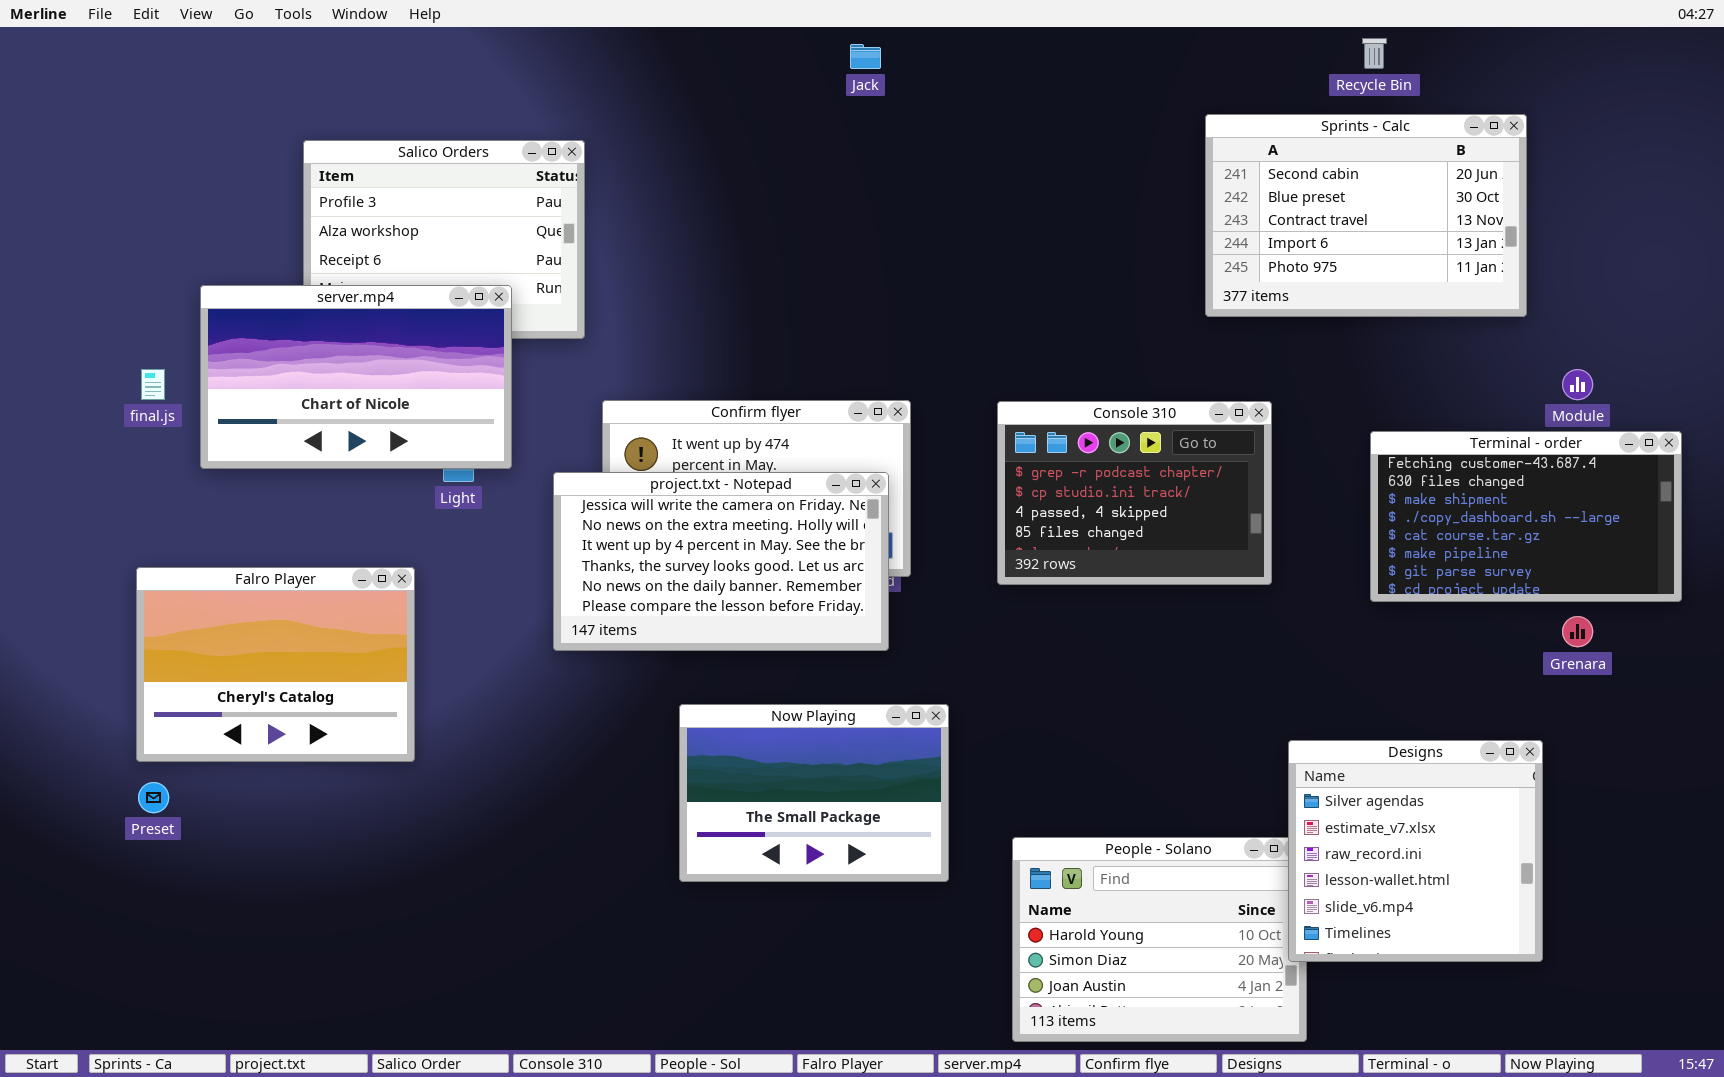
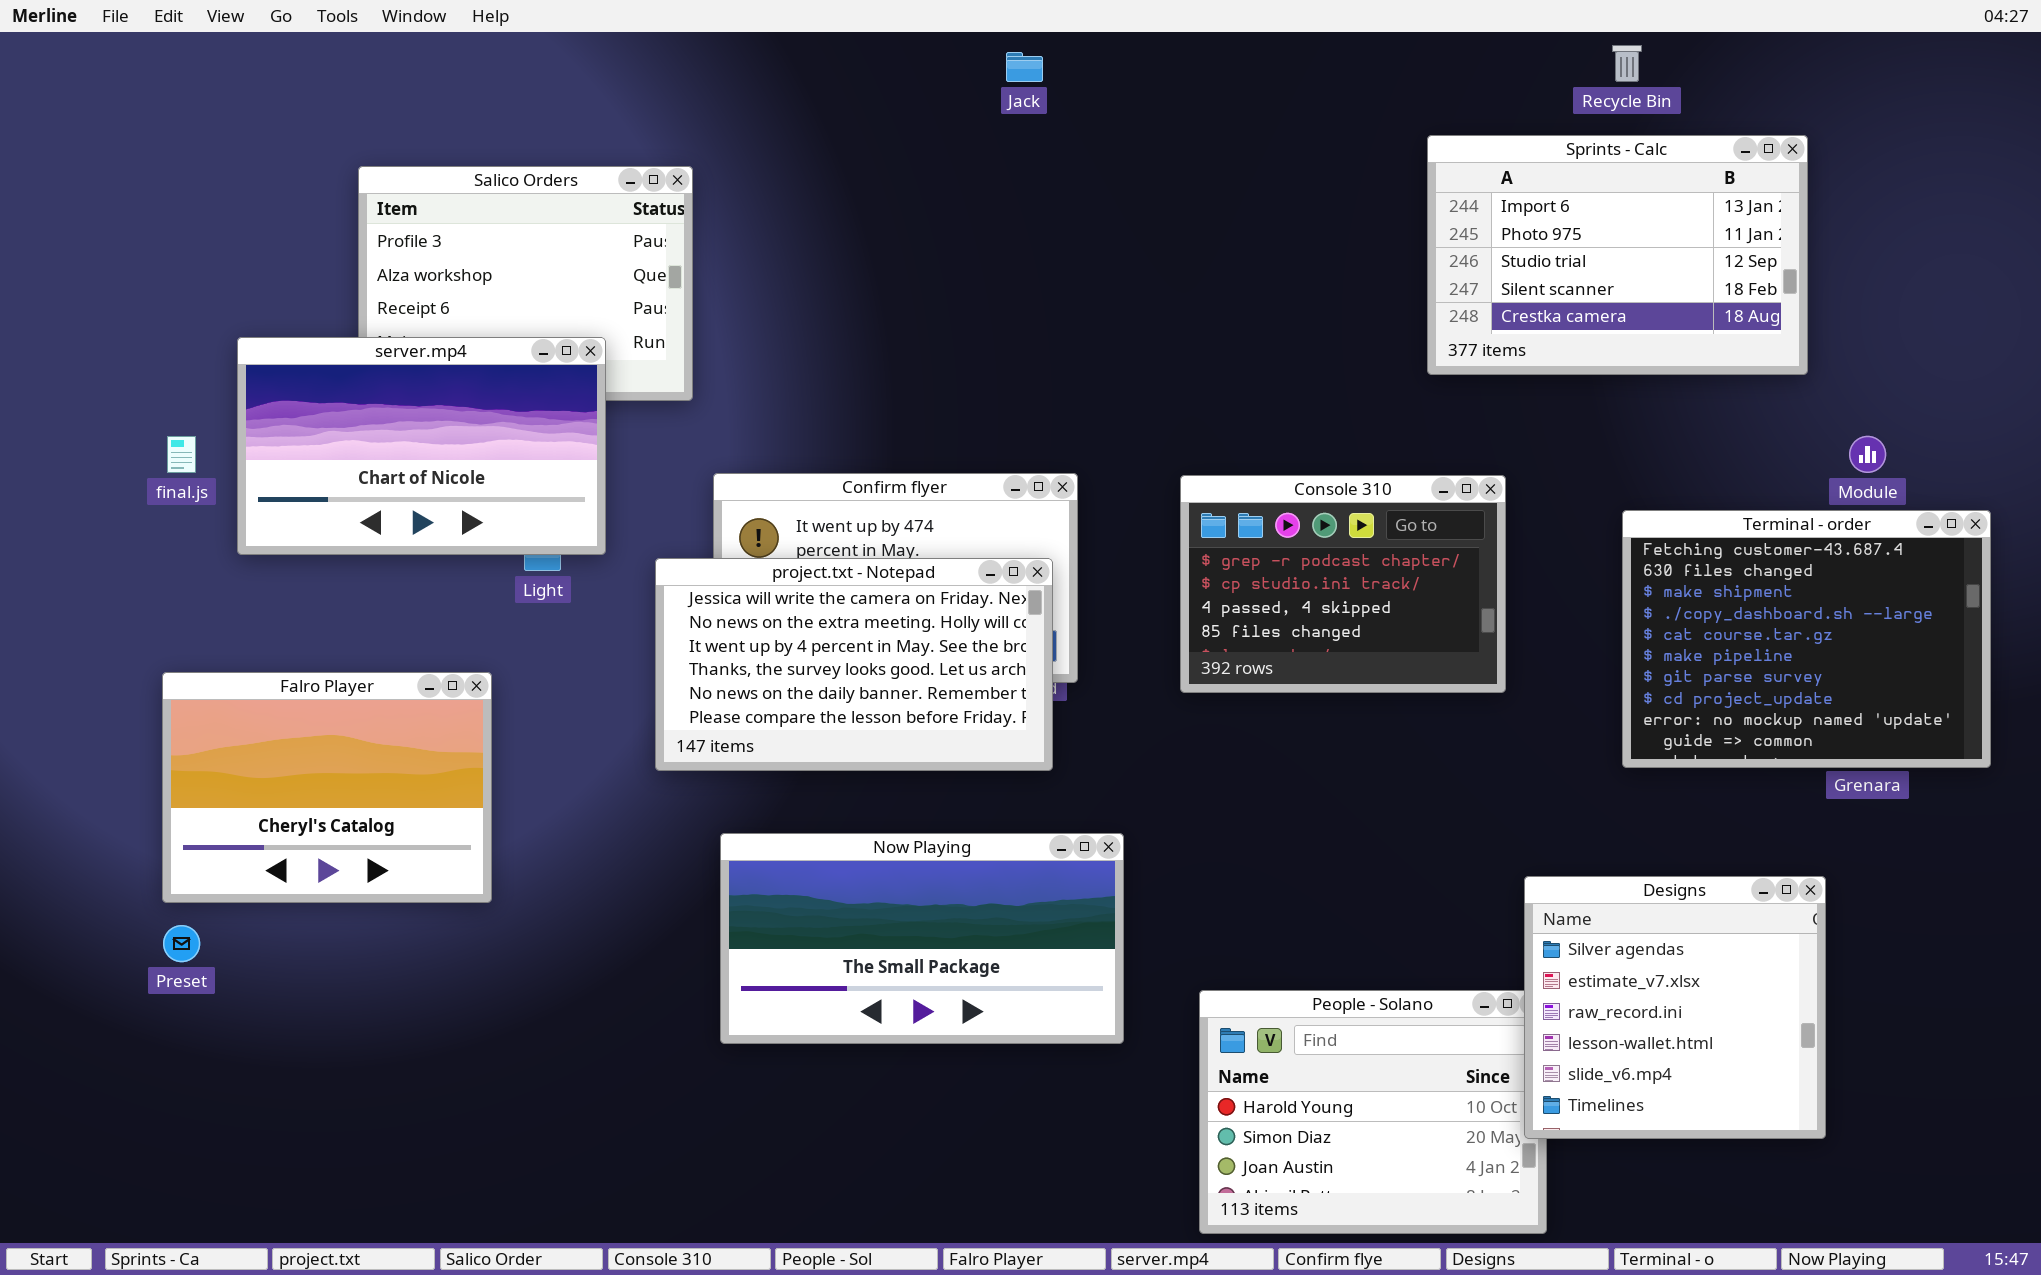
Sprints - Calc: [1205,114,1527,317] -> [1427,135,1808,375], scrolled down 3 rows
Terminal - order: [1370,431,1682,602] -> [1622,510,1991,768], resized
Now Playing: [679,704,949,882] -> [720,833,1124,1044], resized

